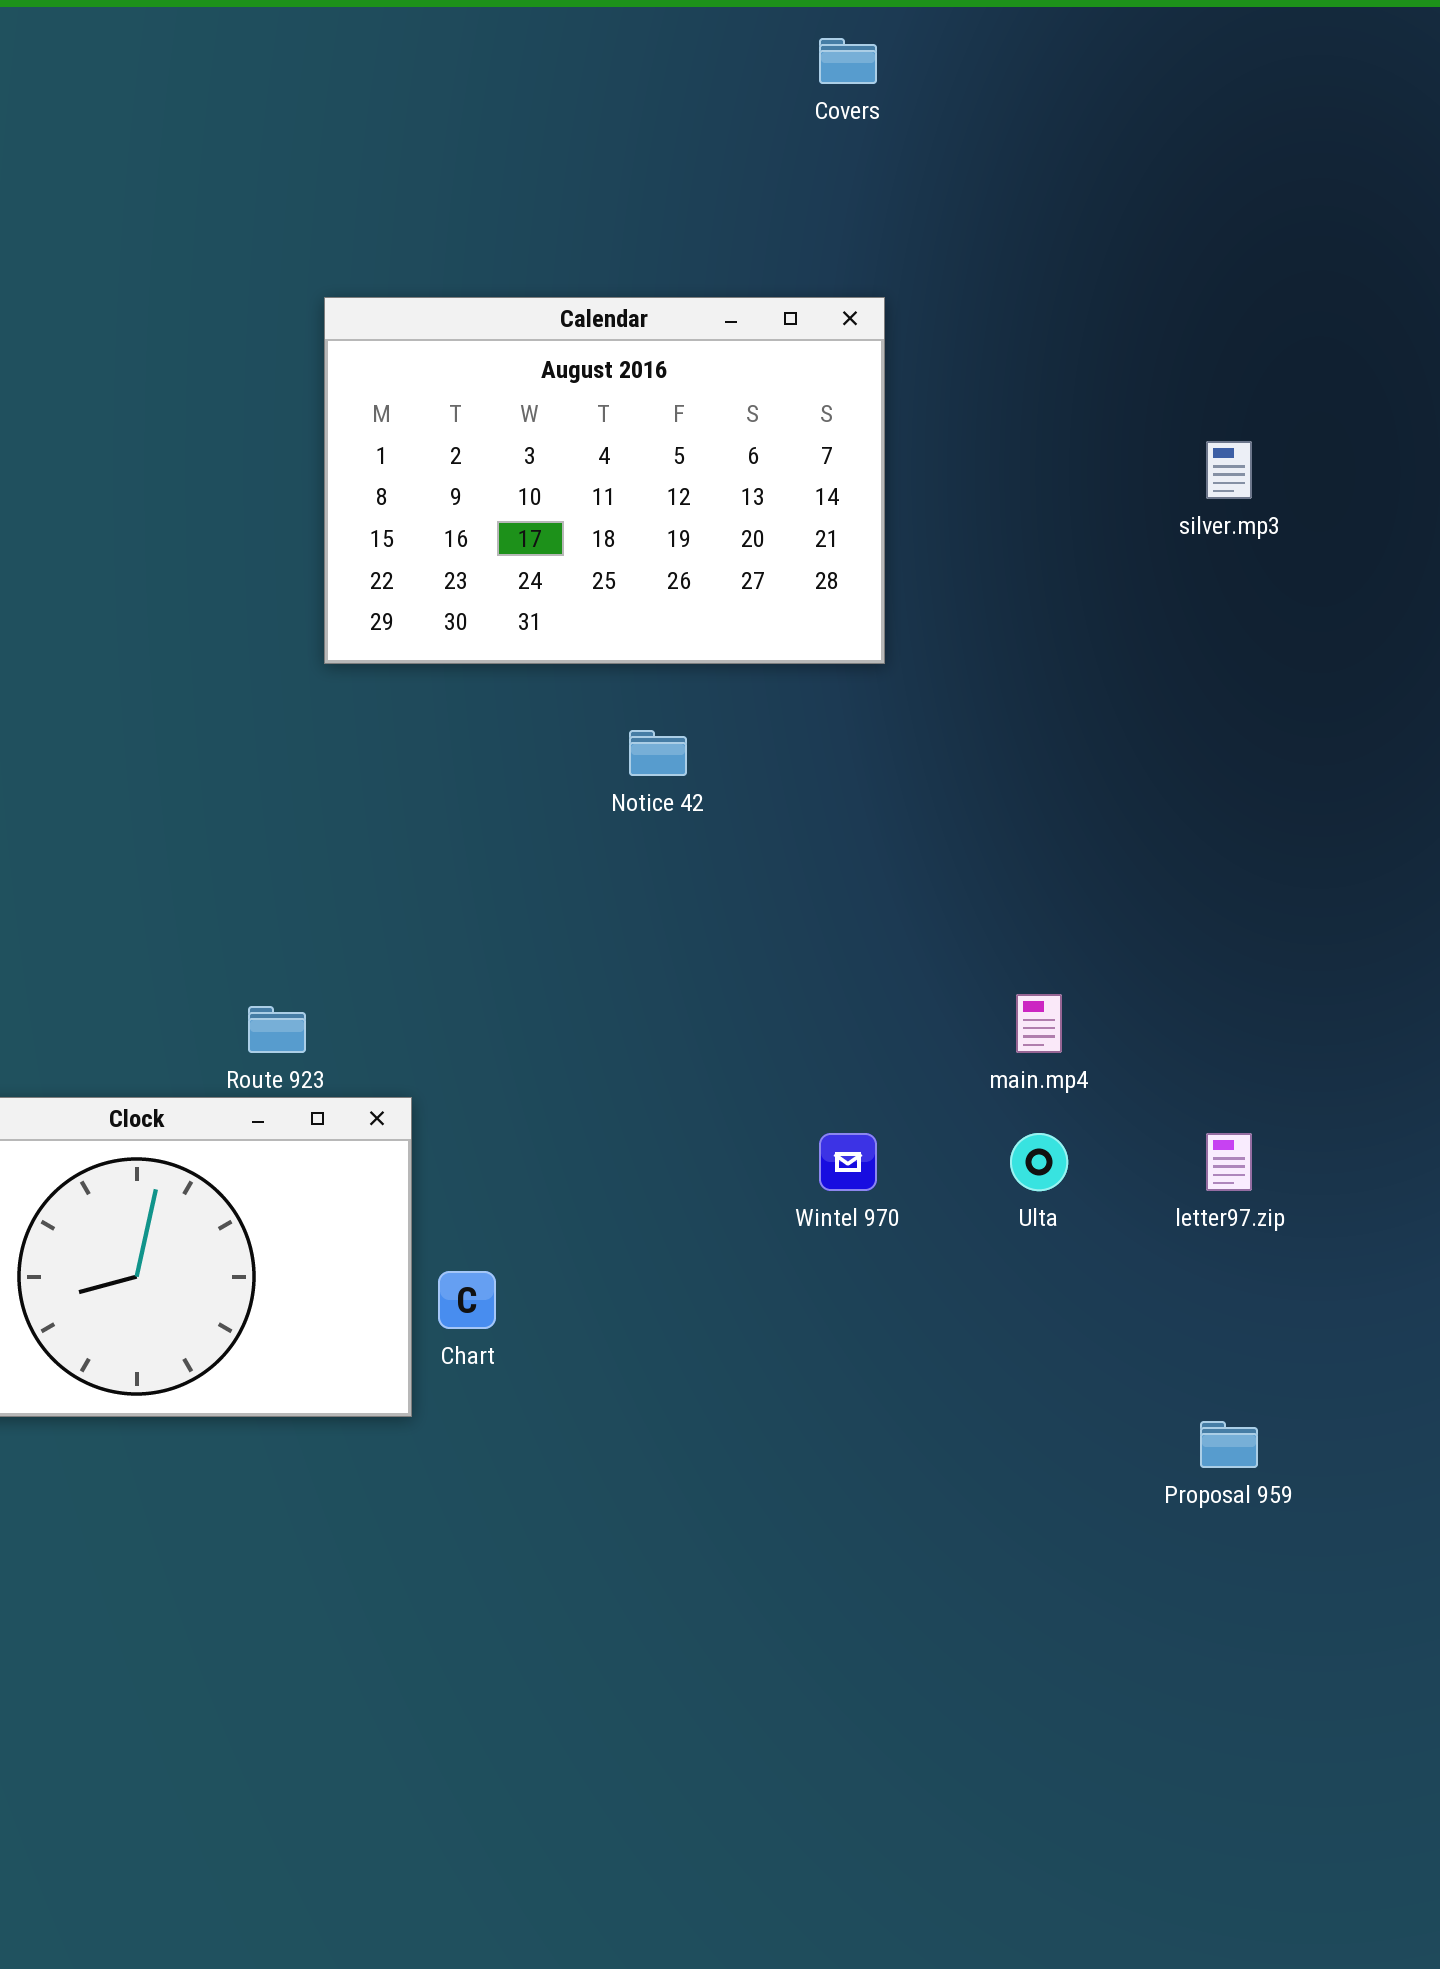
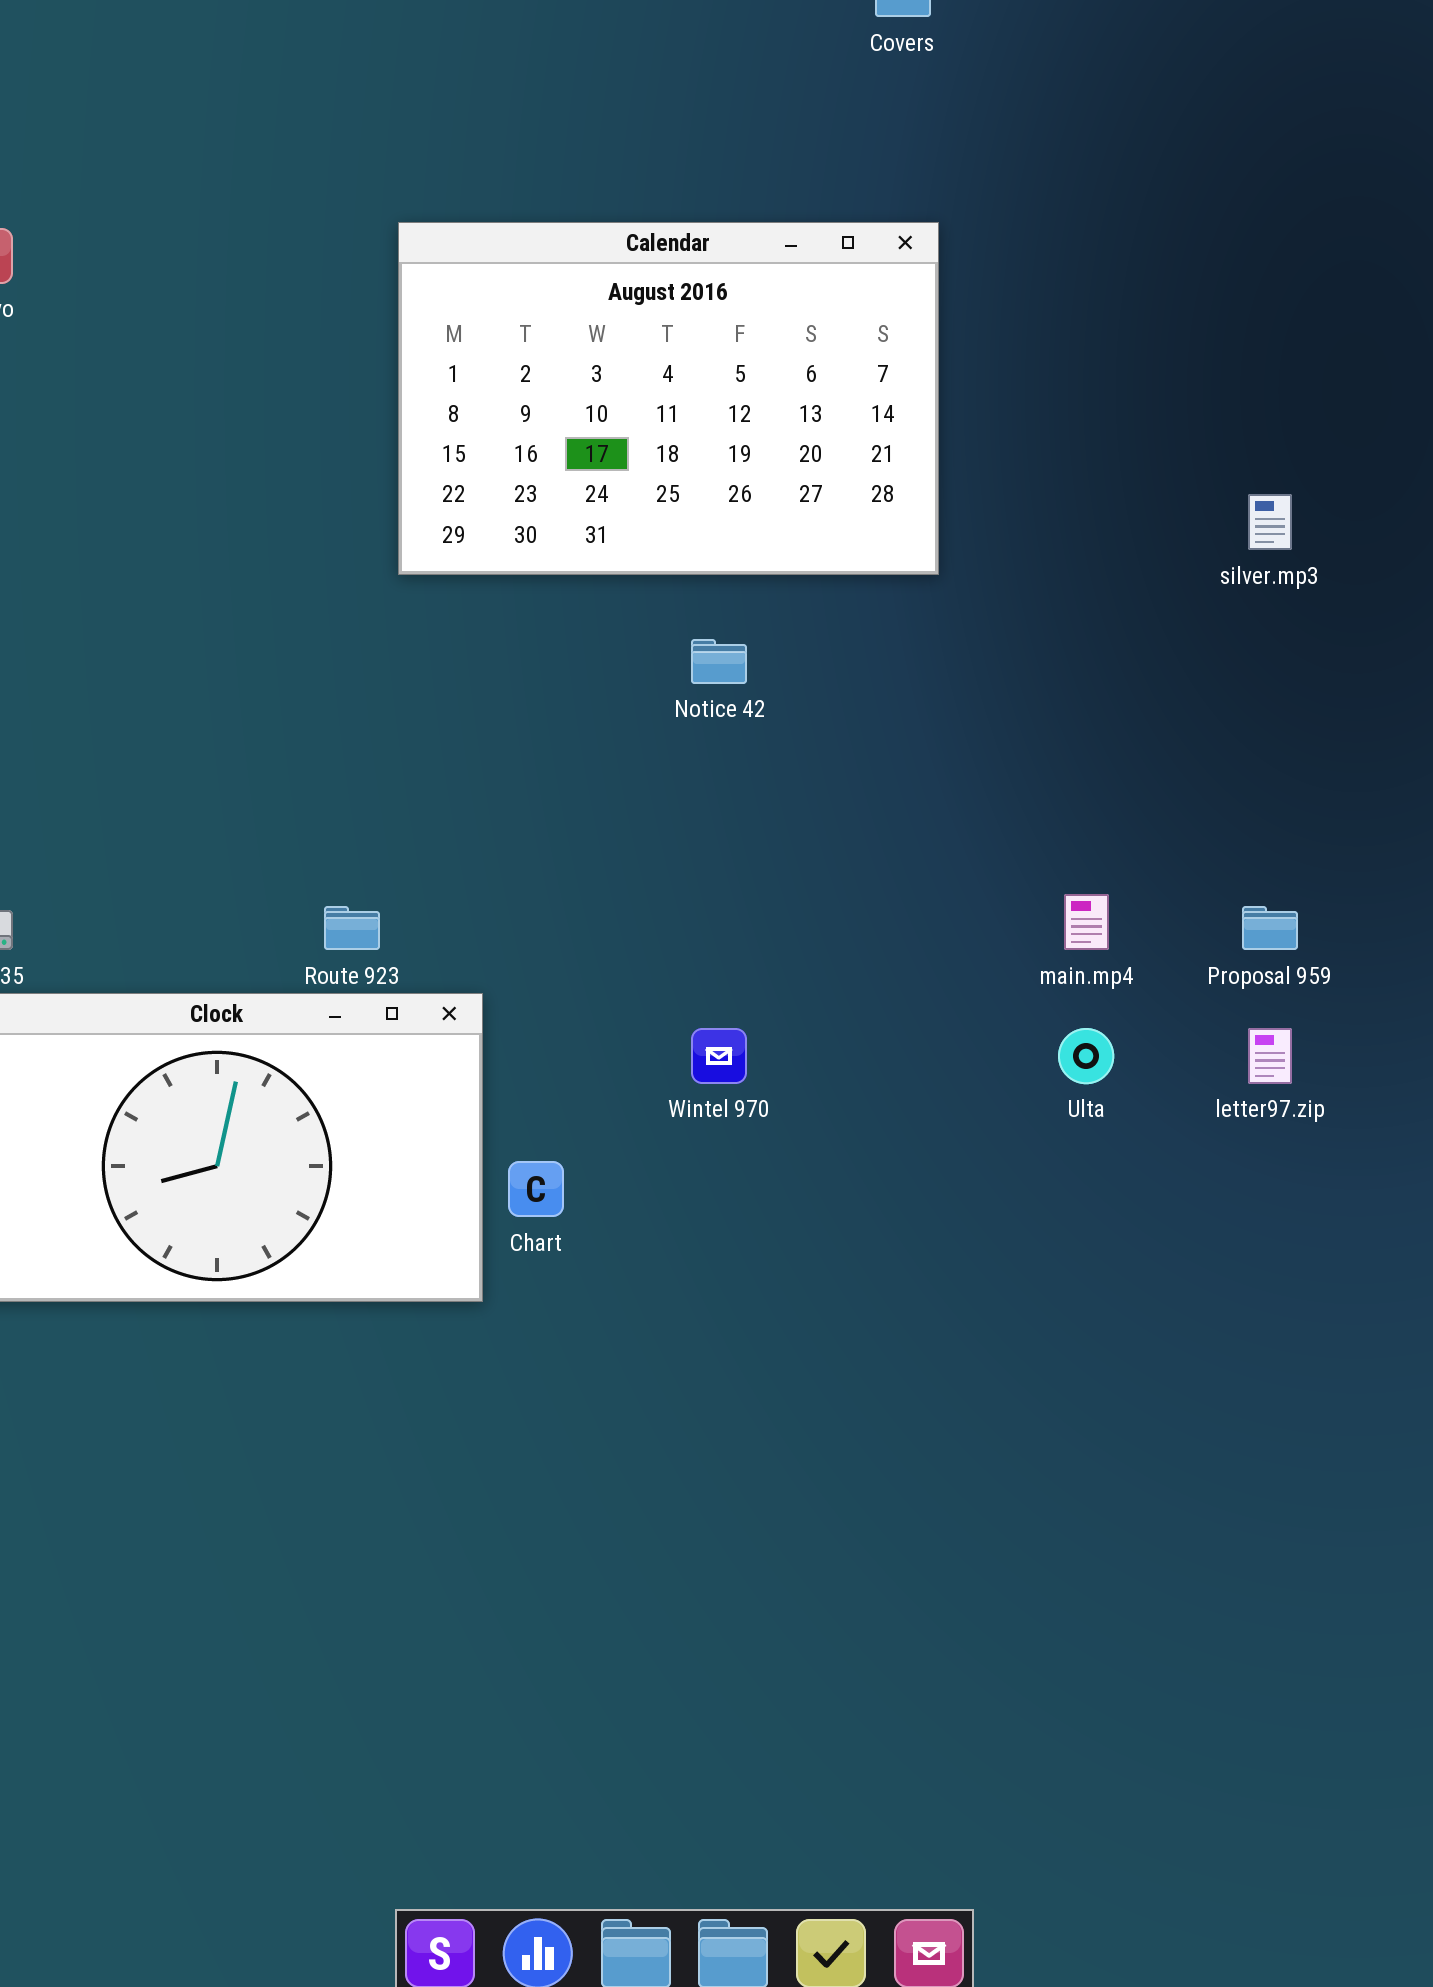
silver.mp3: [1206,441,1252,499] -> [1248,494,1292,550], moved
Wintel 970: [819,1133,877,1191] -> [691,1028,747,1084], moved
Proposal 959: [1200,1421,1258,1468] -> [1242,906,1298,950], moved

